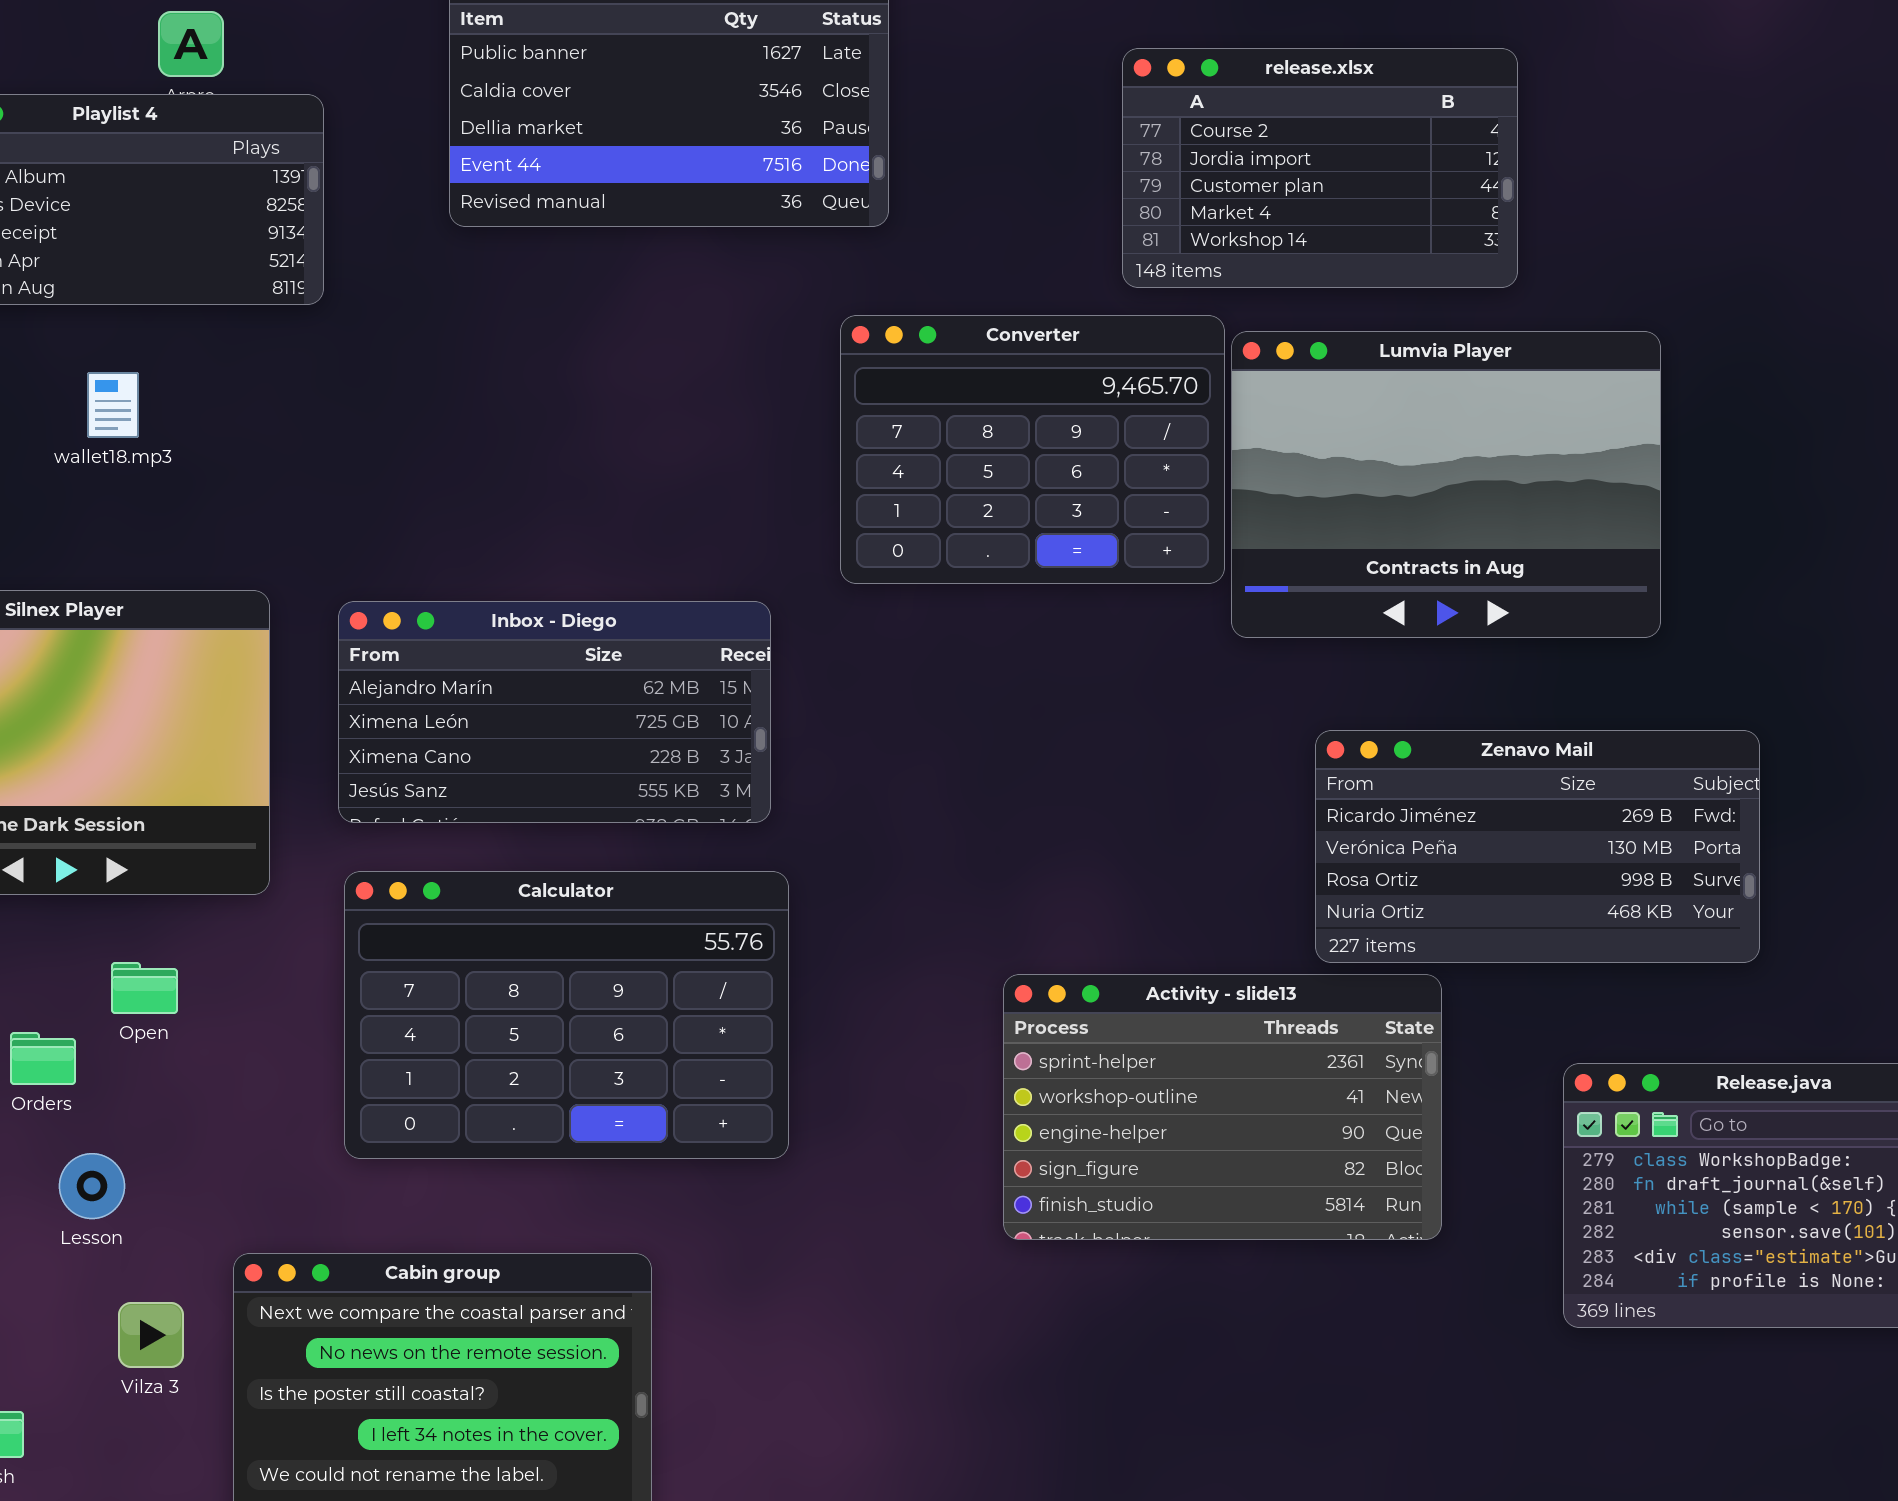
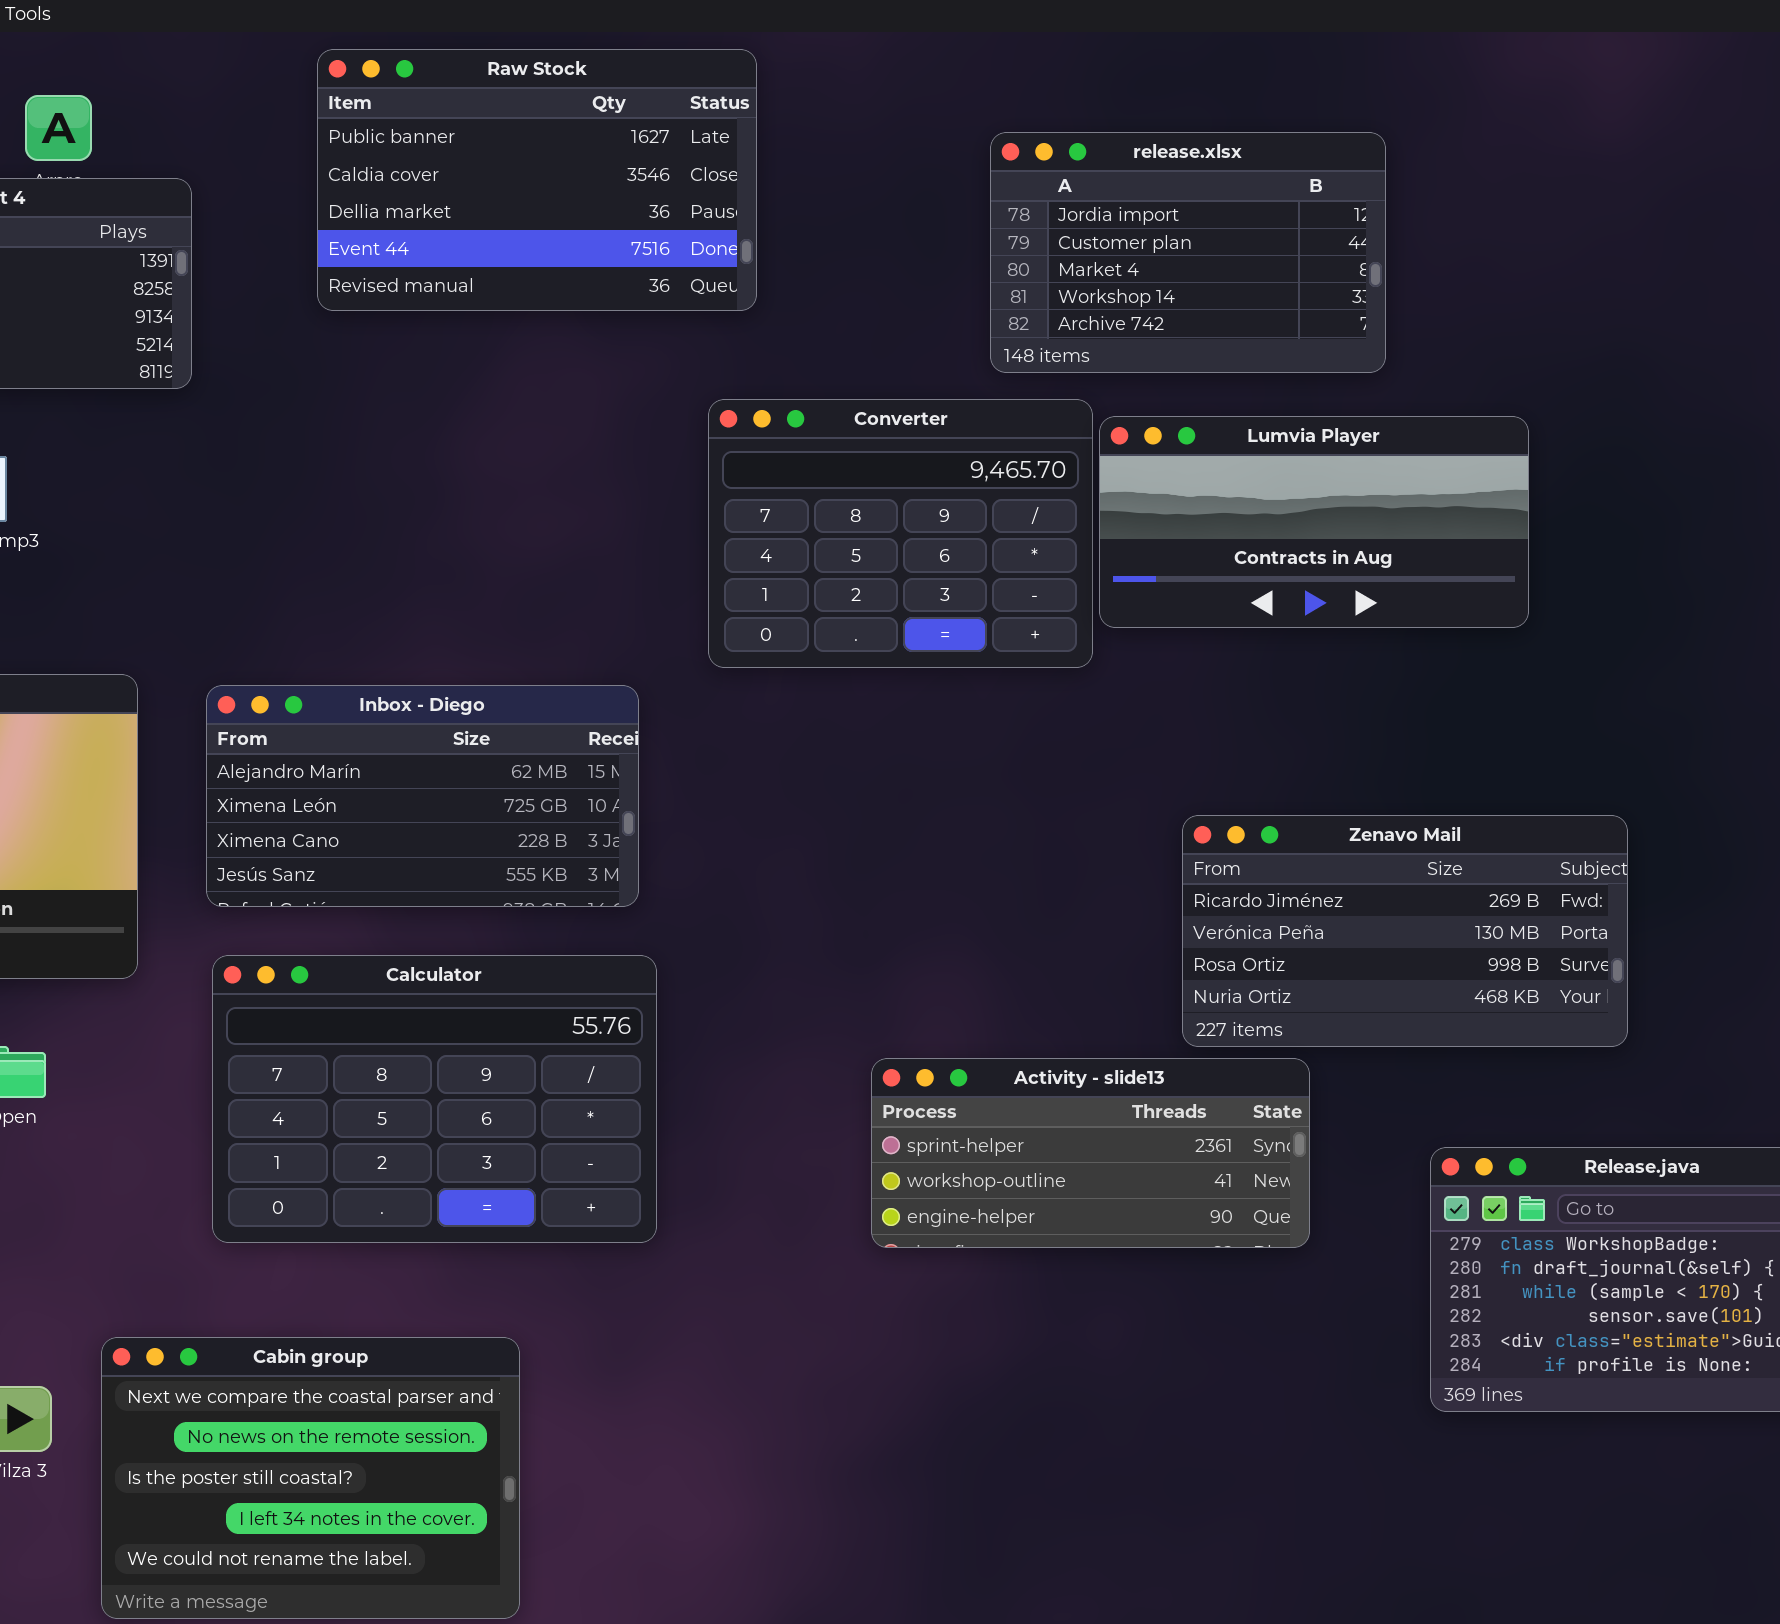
release.xlsx: [1122,48,1518,288] -> [990,132,1386,373], scrolled down 1 row
Lumvia Player: [1231,331,1661,638] -> [1099,416,1529,628], resized
Activity - slide13: [1003,974,1442,1240] -> [871,1058,1310,1248], resized

